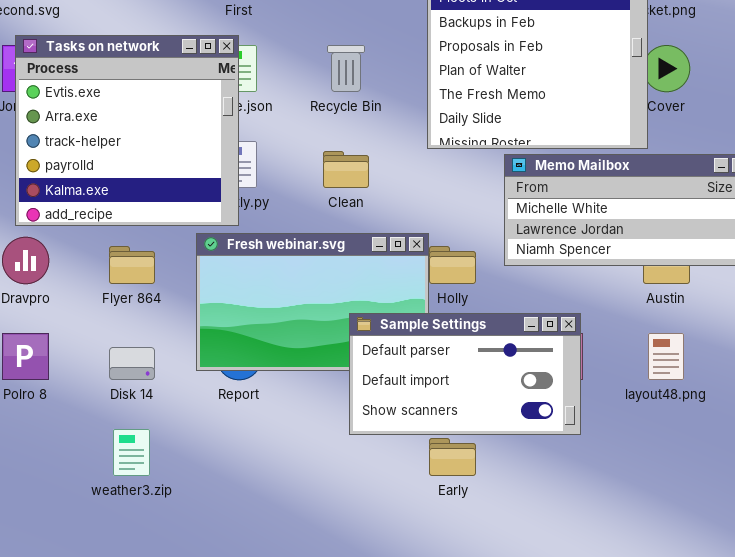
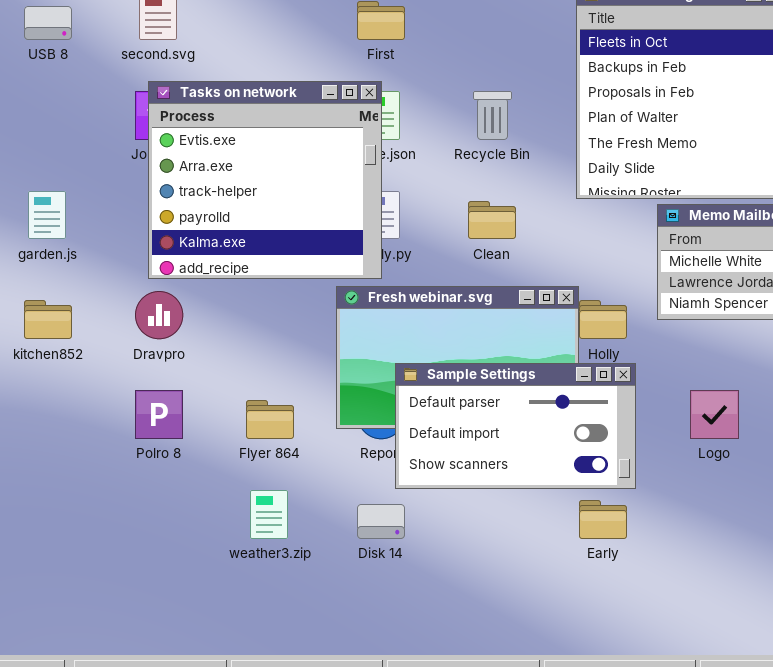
Flyer 864: [109,246,155,284] -> [246,400,294,439], moved
Sample Settings: [349,313,581,435] -> [395,363,636,489], moved
Disk 14: [109,347,155,380] -> [357,504,405,539], moved

